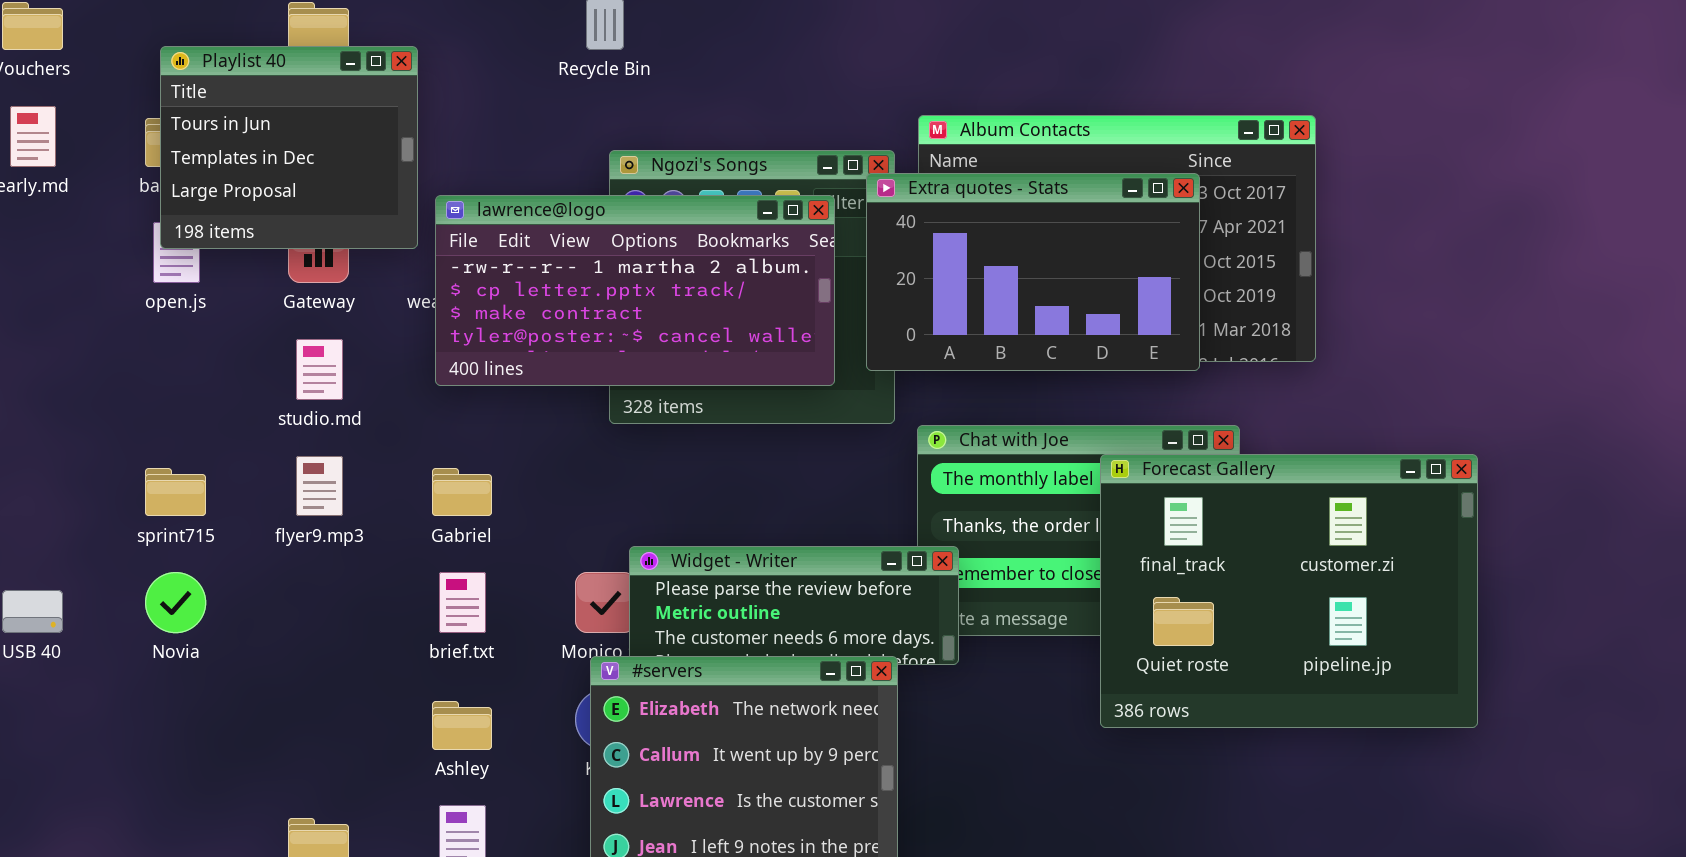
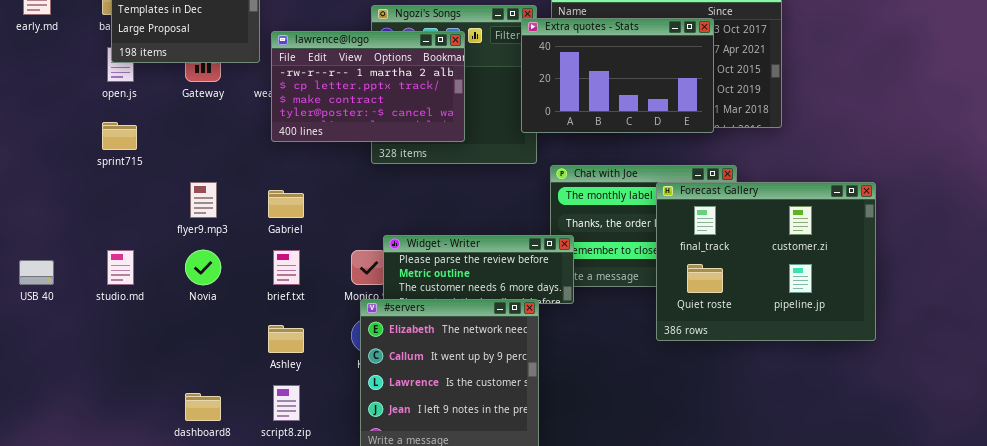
lawrence@logo: [435,195,835,386] -> [271,31,465,142], resized
studio.md: [296,339,343,400] -> [107,250,134,285], moved
sprint715: [145,468,206,516] -> [102,122,137,150], moved
Novia: [145,572,206,633] -> [185,250,221,285], moved

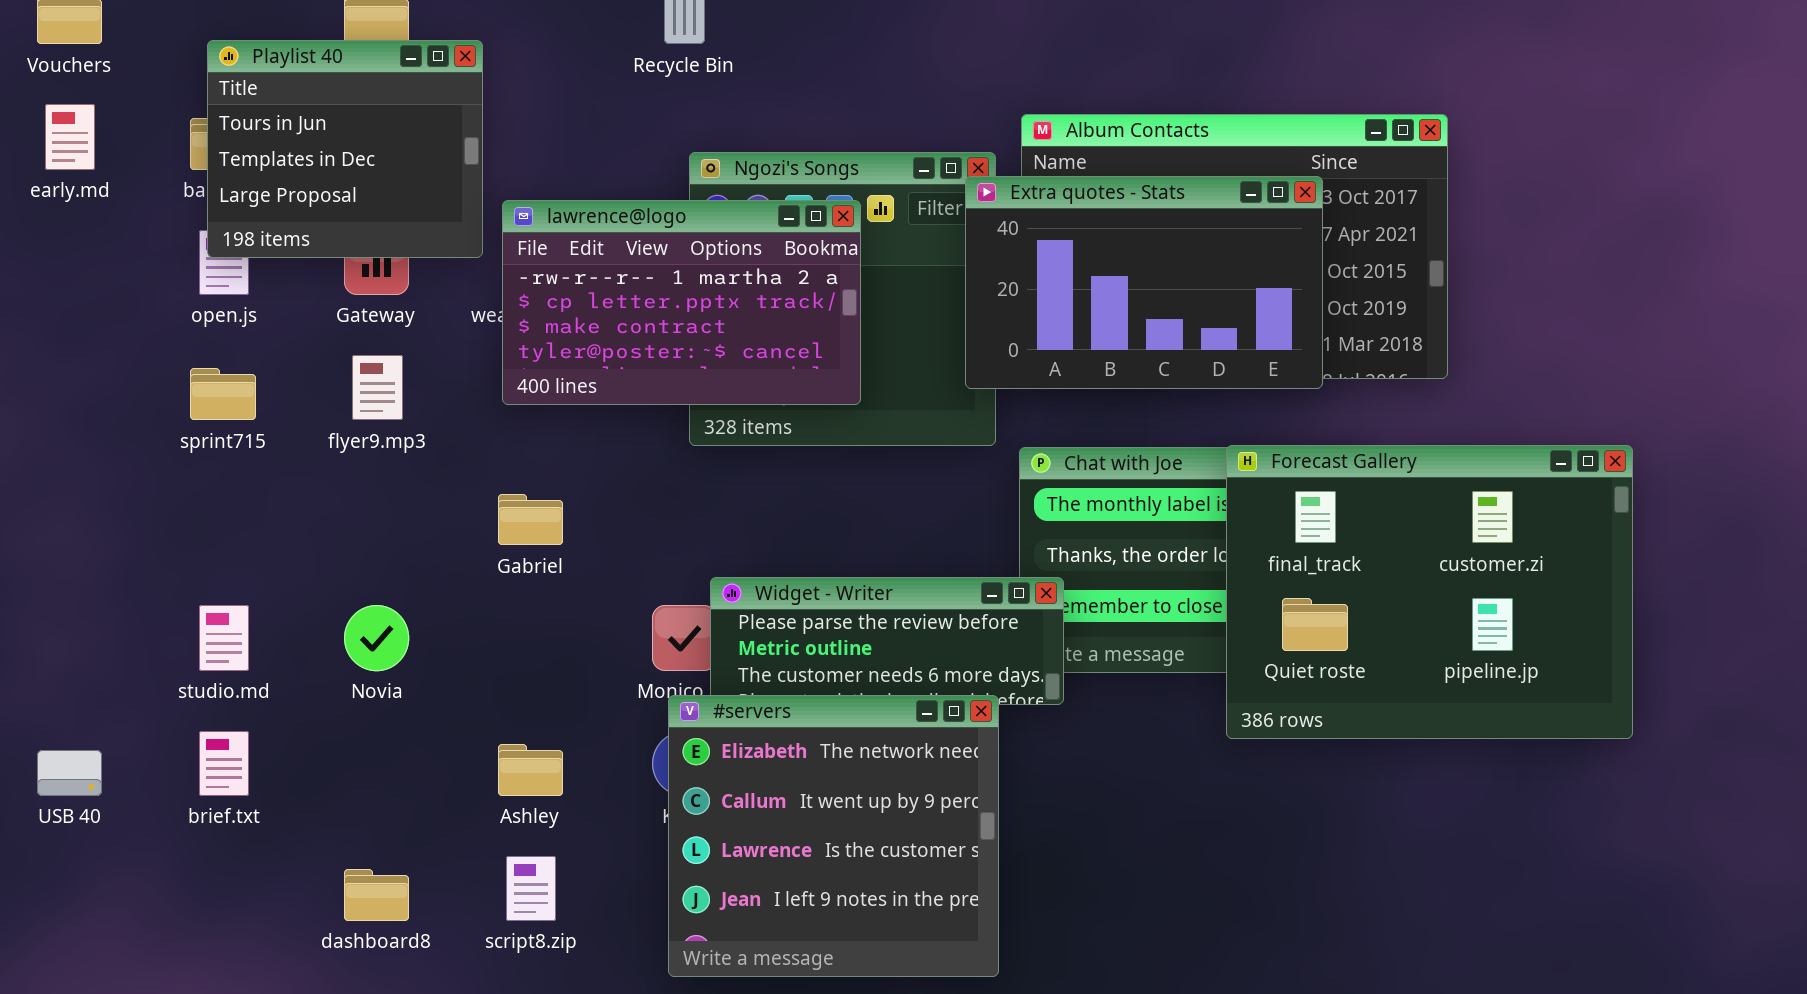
Forecast Gallery: [656,182,876,341] -> [1226,445,1633,739], moved
flyer9.mp3: [190,182,217,218] -> [352,355,403,420], moved
brief.txt: [273,250,300,285] -> [199,731,249,796], moved
USB 40: [19,260,54,285] -> [37,750,102,796], moved

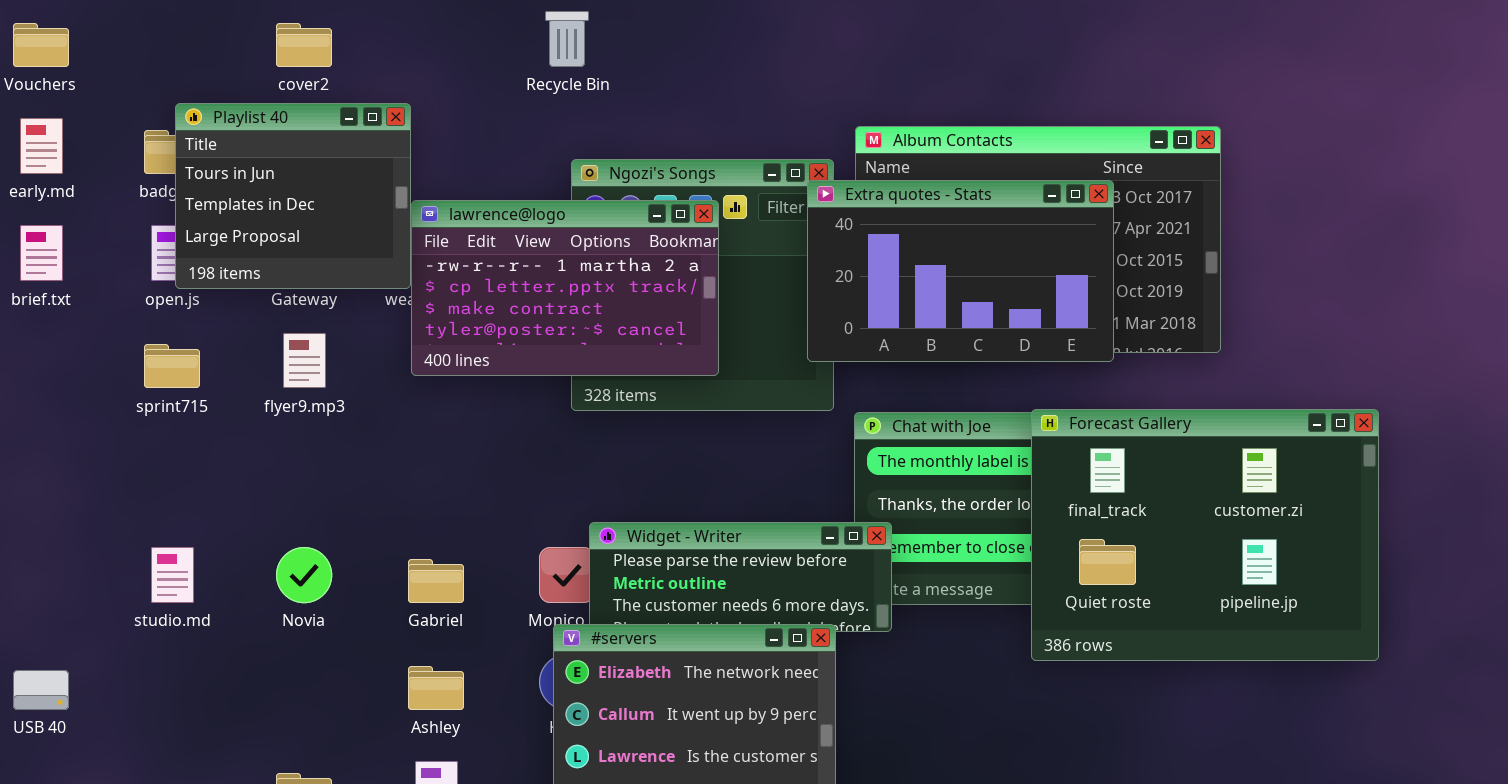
Playlist 40: [207,40,483,258] -> [175,103,411,289], moved
Gabriel: [498,494,563,545] -> [408,559,464,603], moved
brief.txt: [199,731,249,796] -> [20,225,63,281], moved

